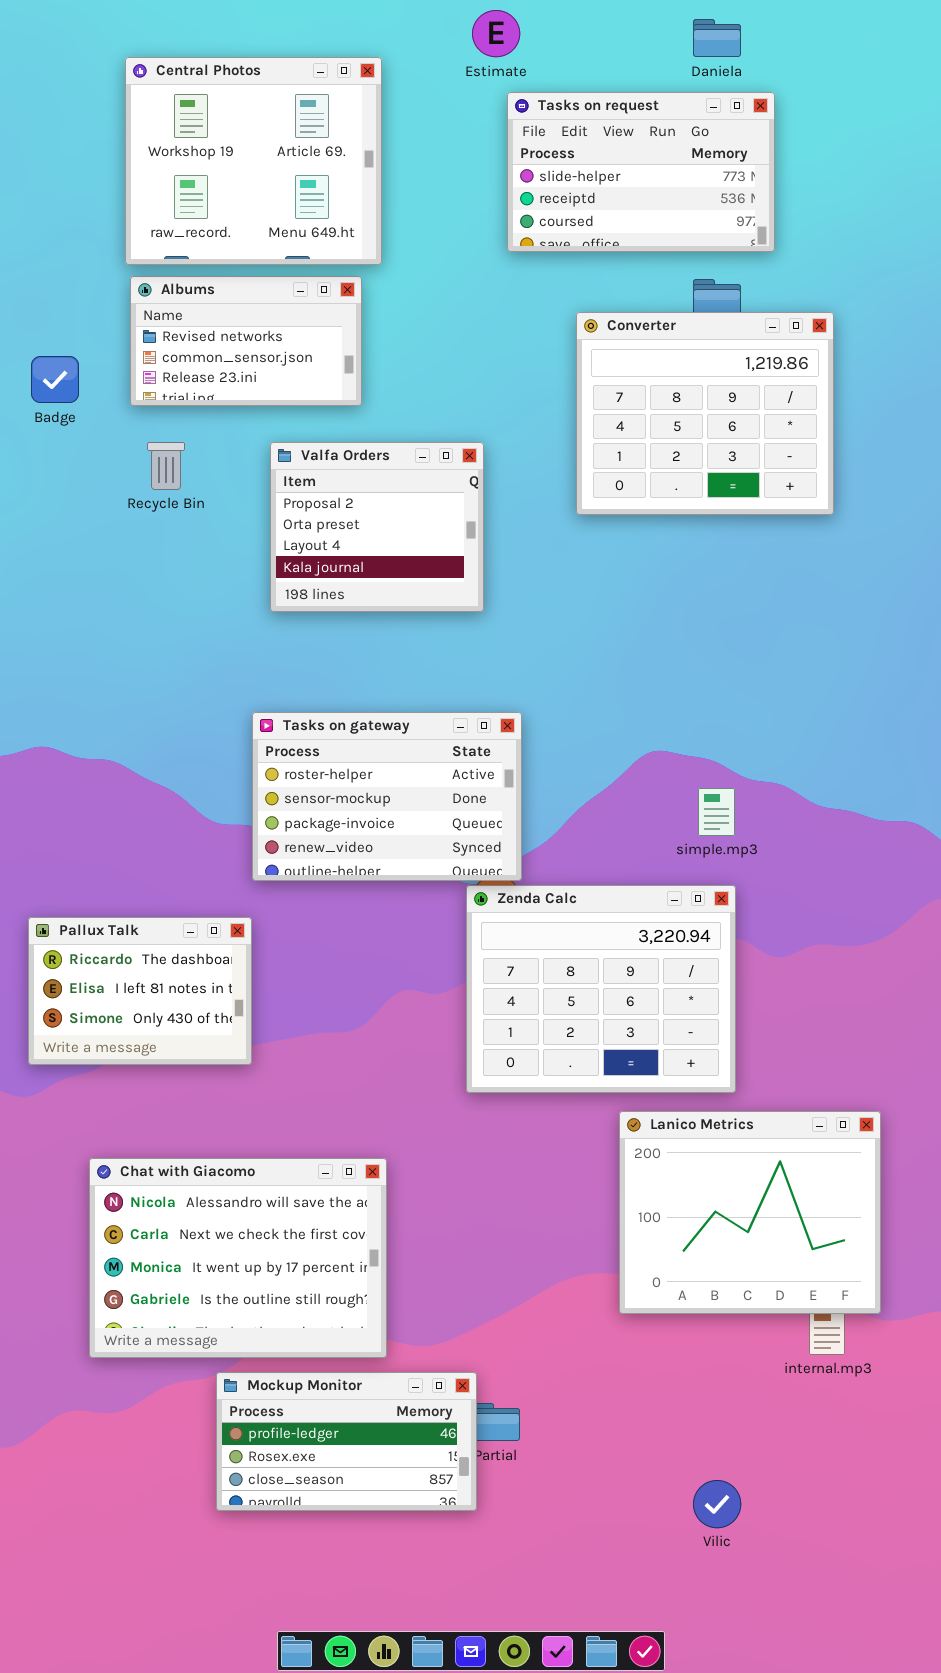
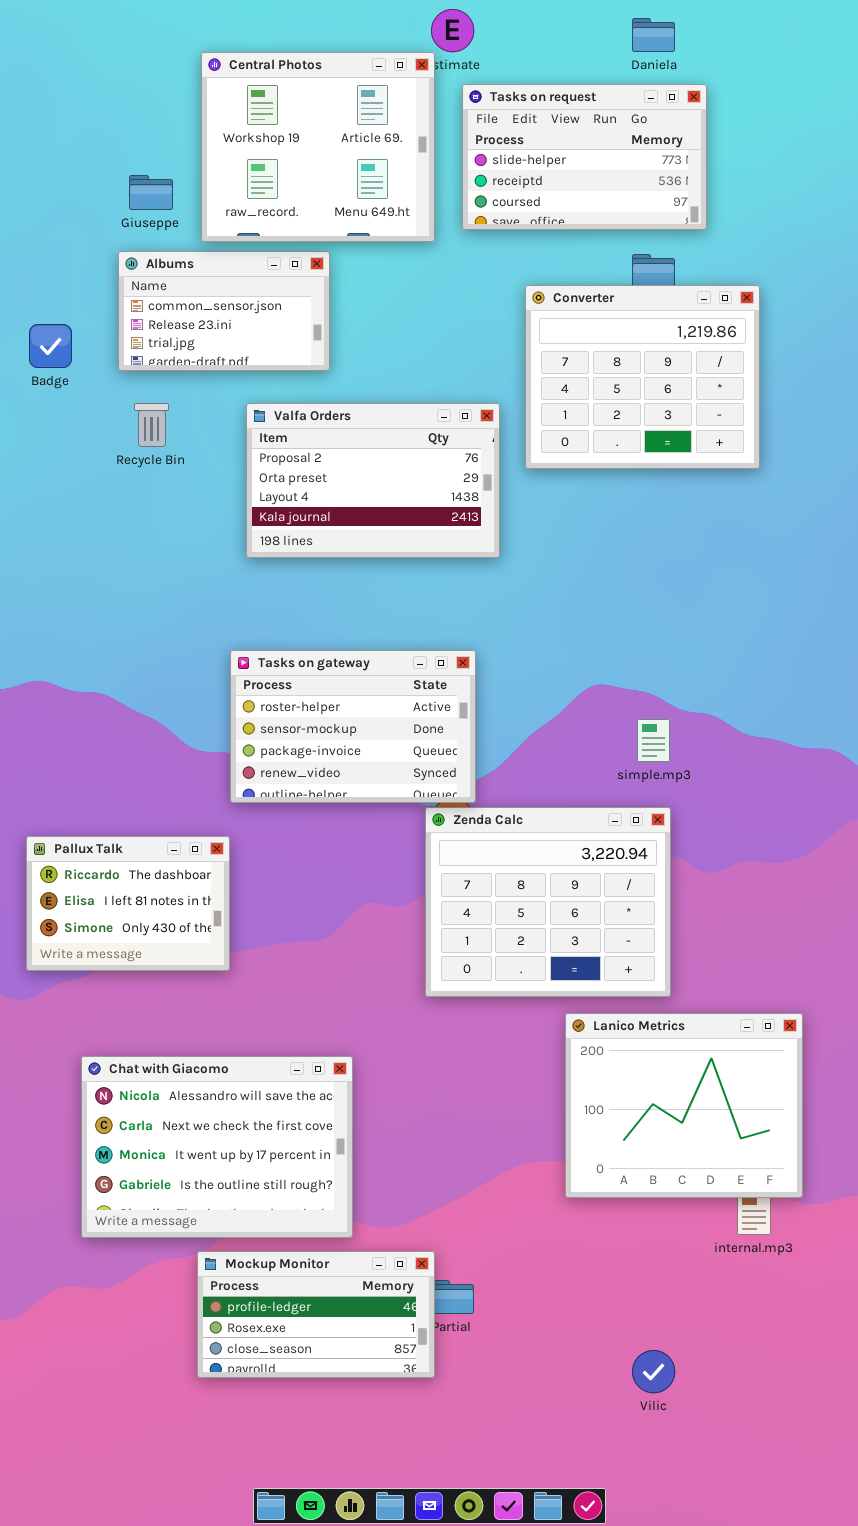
Central Photos: [125,57,382,265] -> [201,52,435,242], moved
Albums: [130,276,362,406] -> [118,251,330,371], scrolled down 1 row
Valfa Orders: [270,442,484,612] -> [246,403,500,558], resized

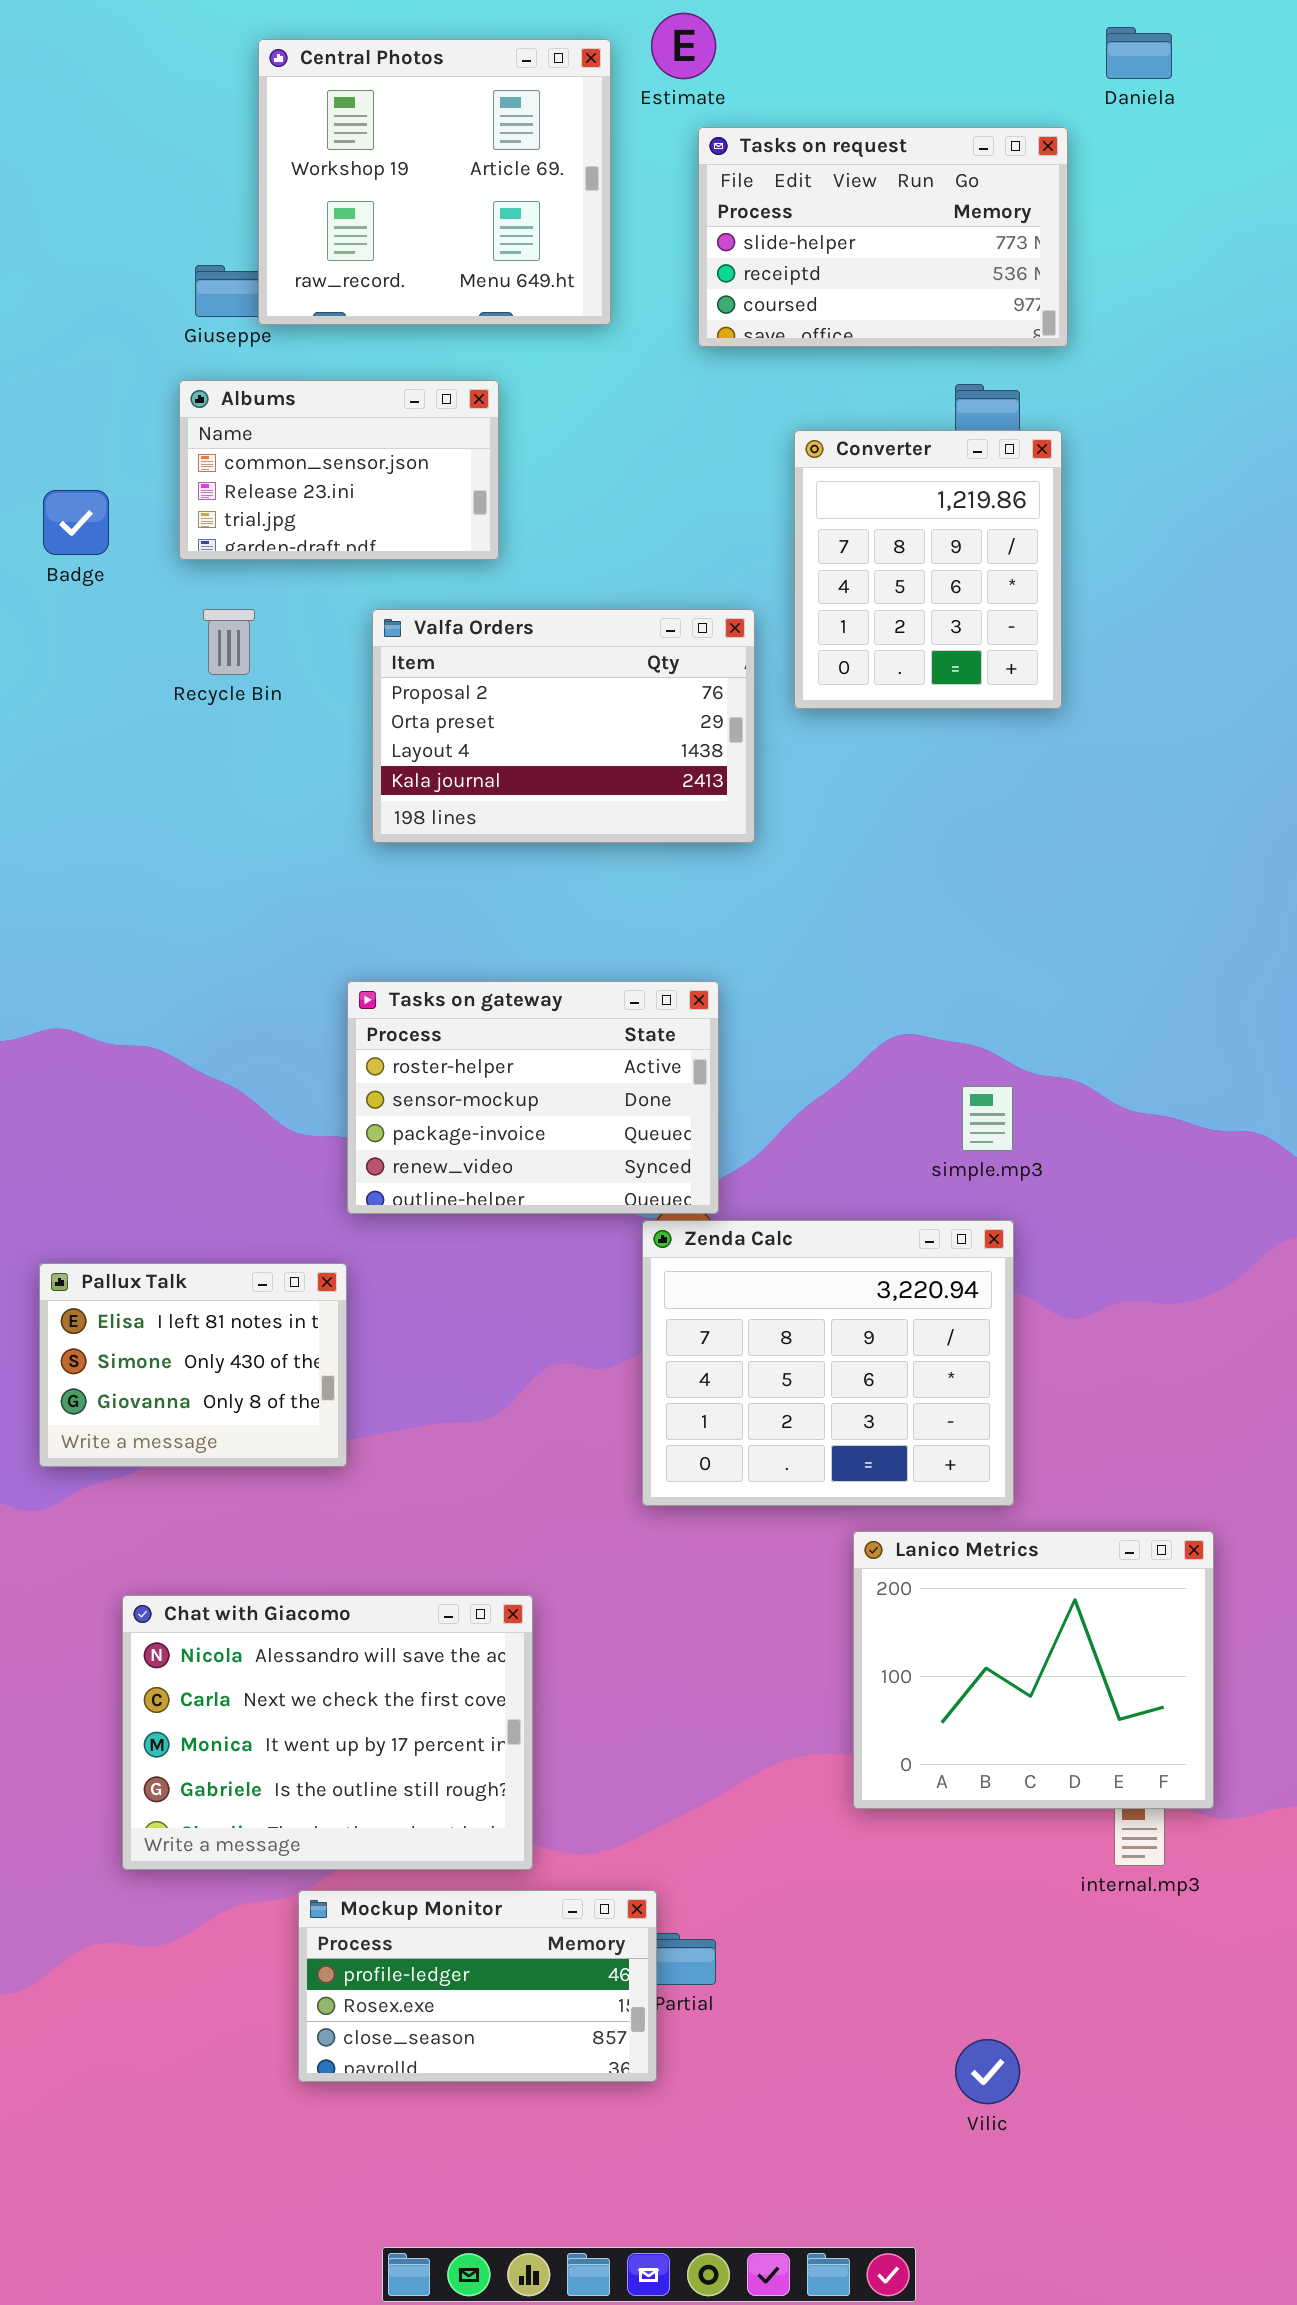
Daniela: [632,18,675,52] -> [1106,27,1172,79], moved
Central Photos: [201,52,435,242] -> [258,39,611,325], moved
Converter: [525,285,760,469] -> [794,430,1062,709], resized
Pallux Talk: [26,836,230,971] -> [39,1263,347,1467], scrolled down 1 row

